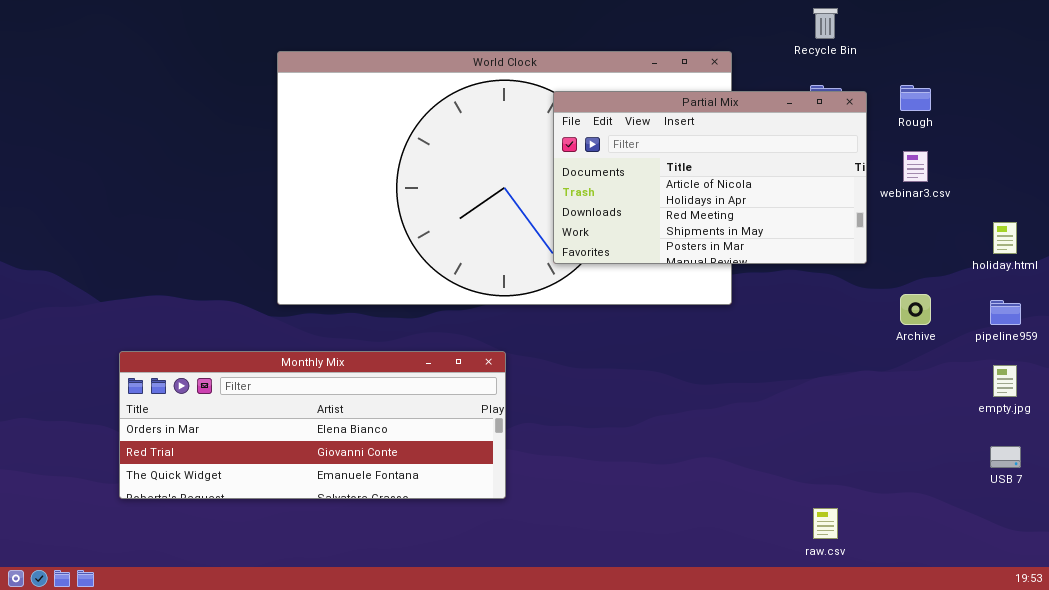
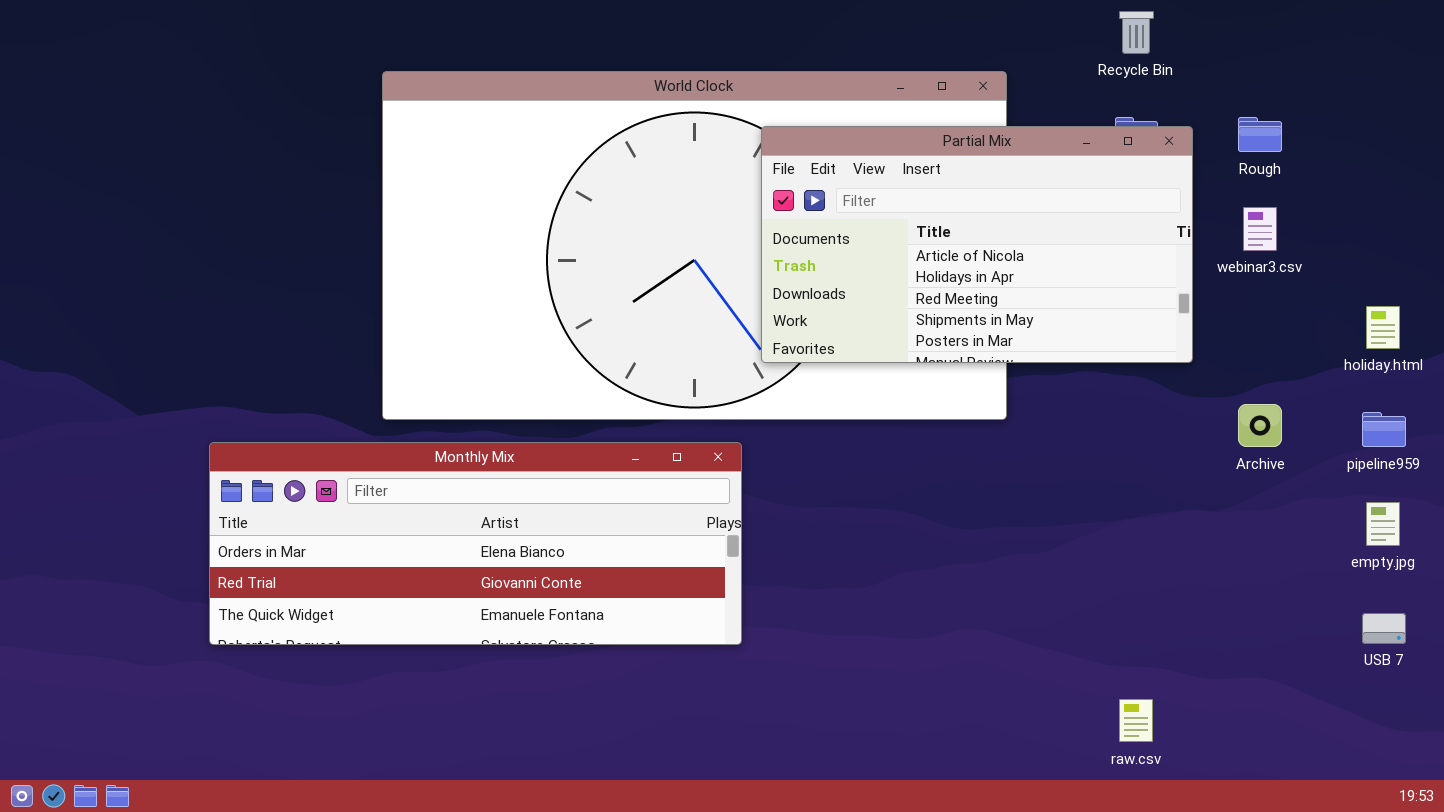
Monthly Mix: [119,351,506,499] -> [209,442,742,645], moved

